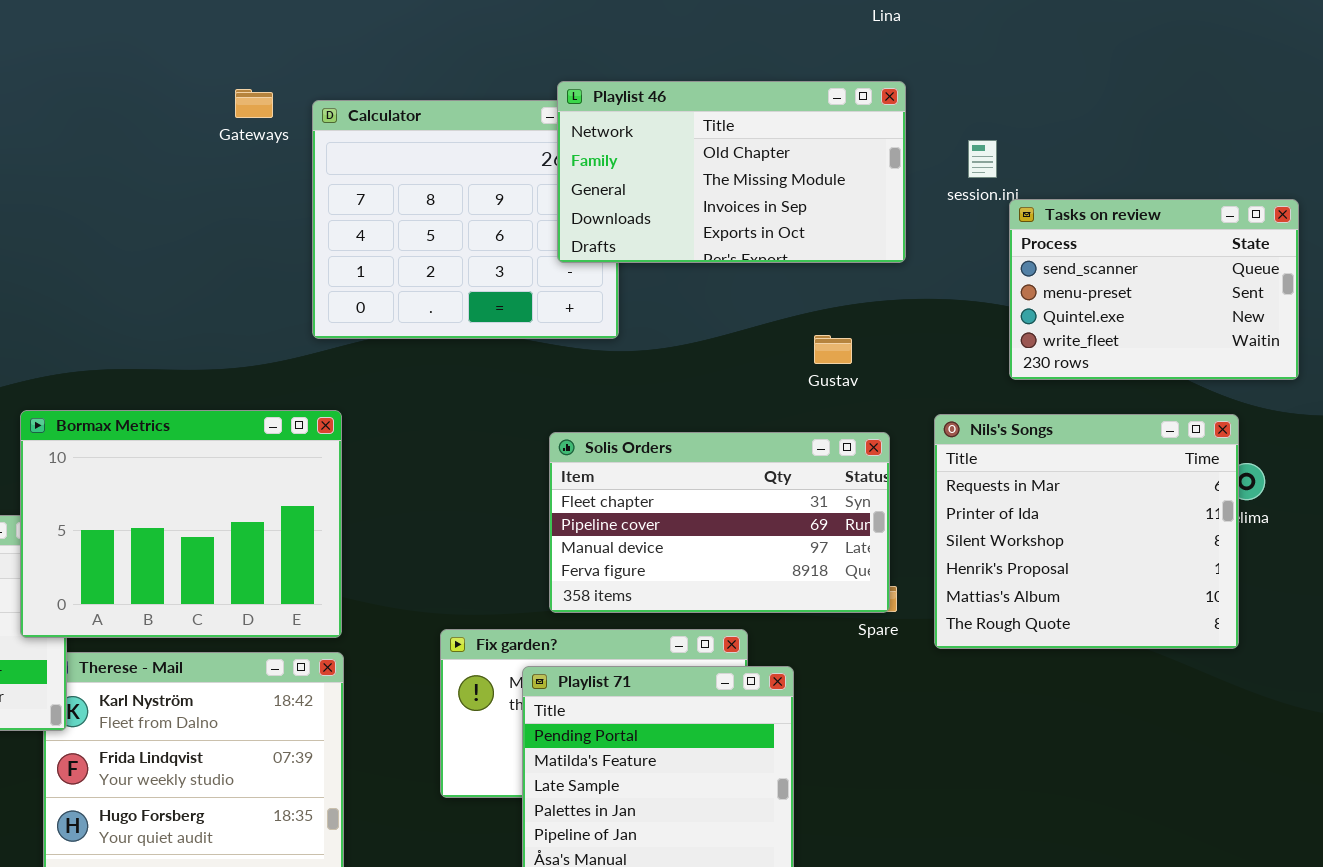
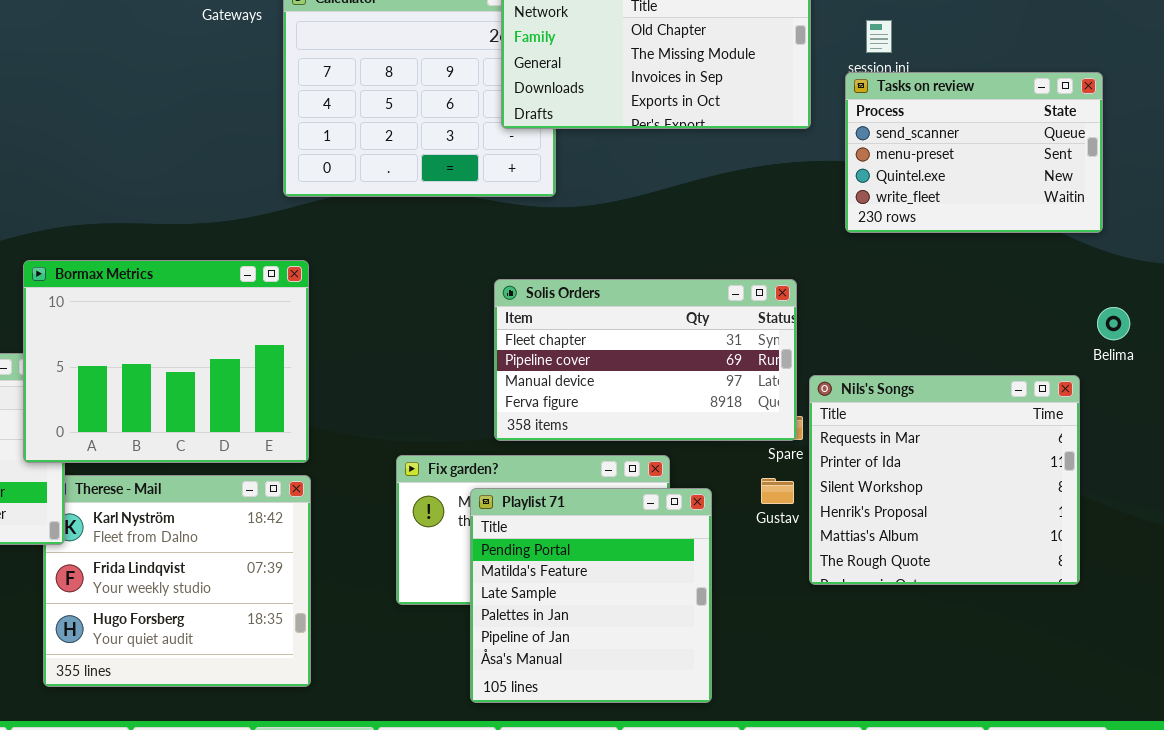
Tasks on review: [1009,199,1299,380] -> [845,72,1103,233], moved
Gustav: [814,335,852,364] -> [761,478,794,504], moved
Nils's Songs: [934,414,1239,649] -> [809,375,1080,585], moved

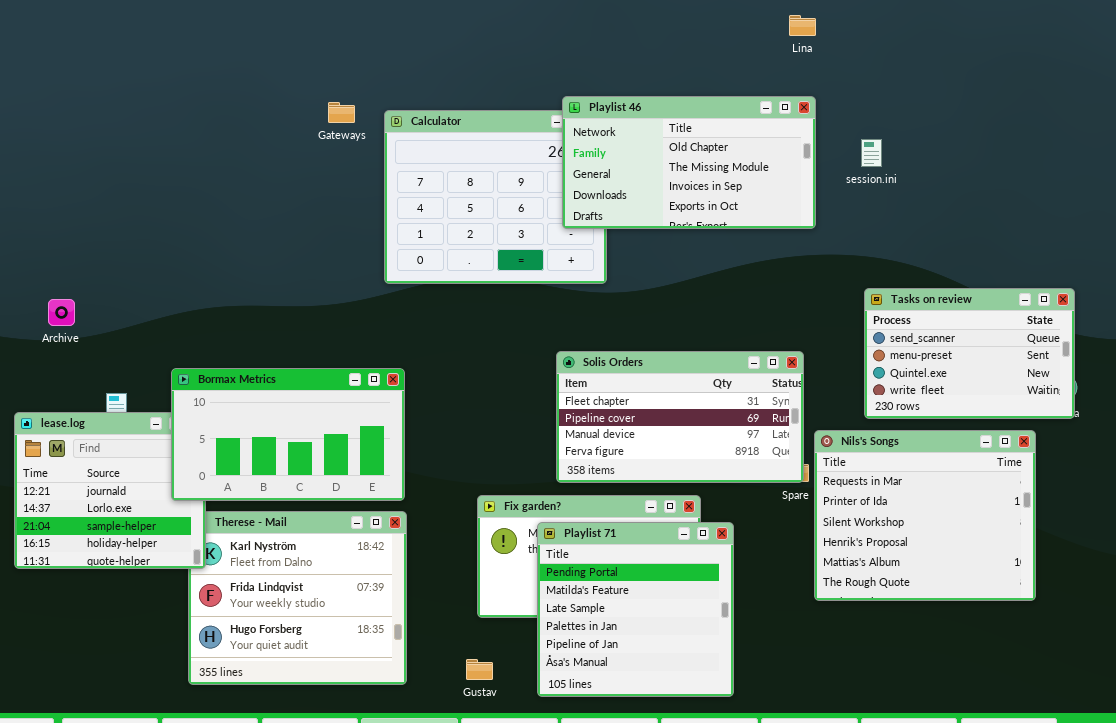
Tasks on review: [845,72,1103,233] -> [864,288,1075,419], moved
Bormax Metrics: [23,260,309,463] -> [171,368,405,501], resized
Gustav: [761,478,794,504] -> [466,659,493,680], moved

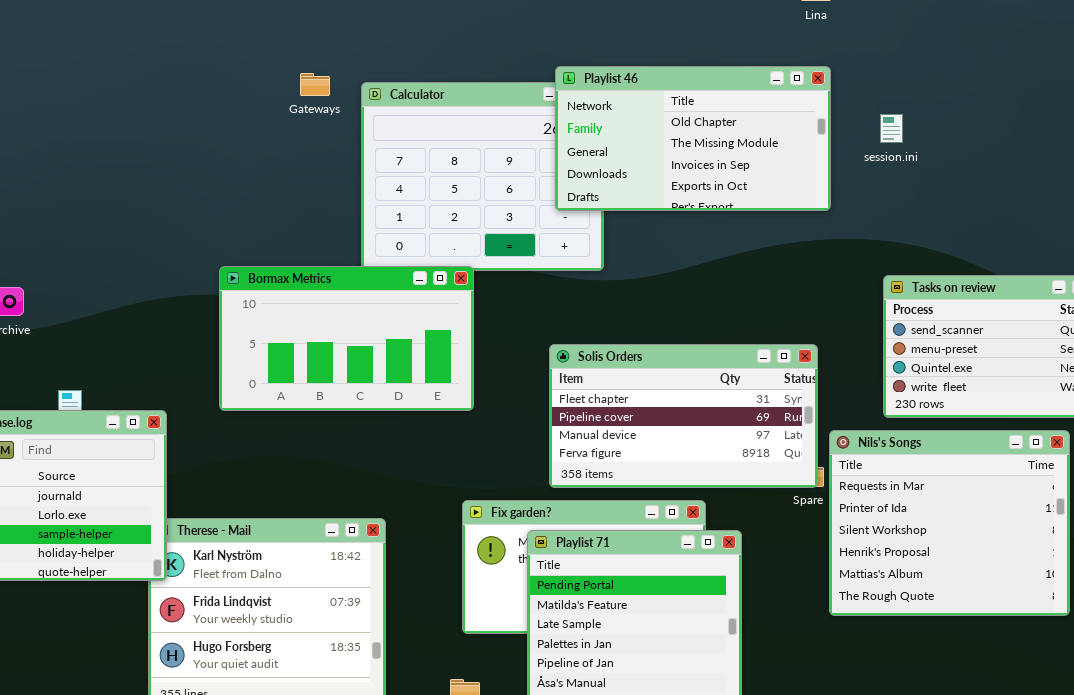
Bormax Metrics: [171,368,405,501] -> [219,266,474,411], moved

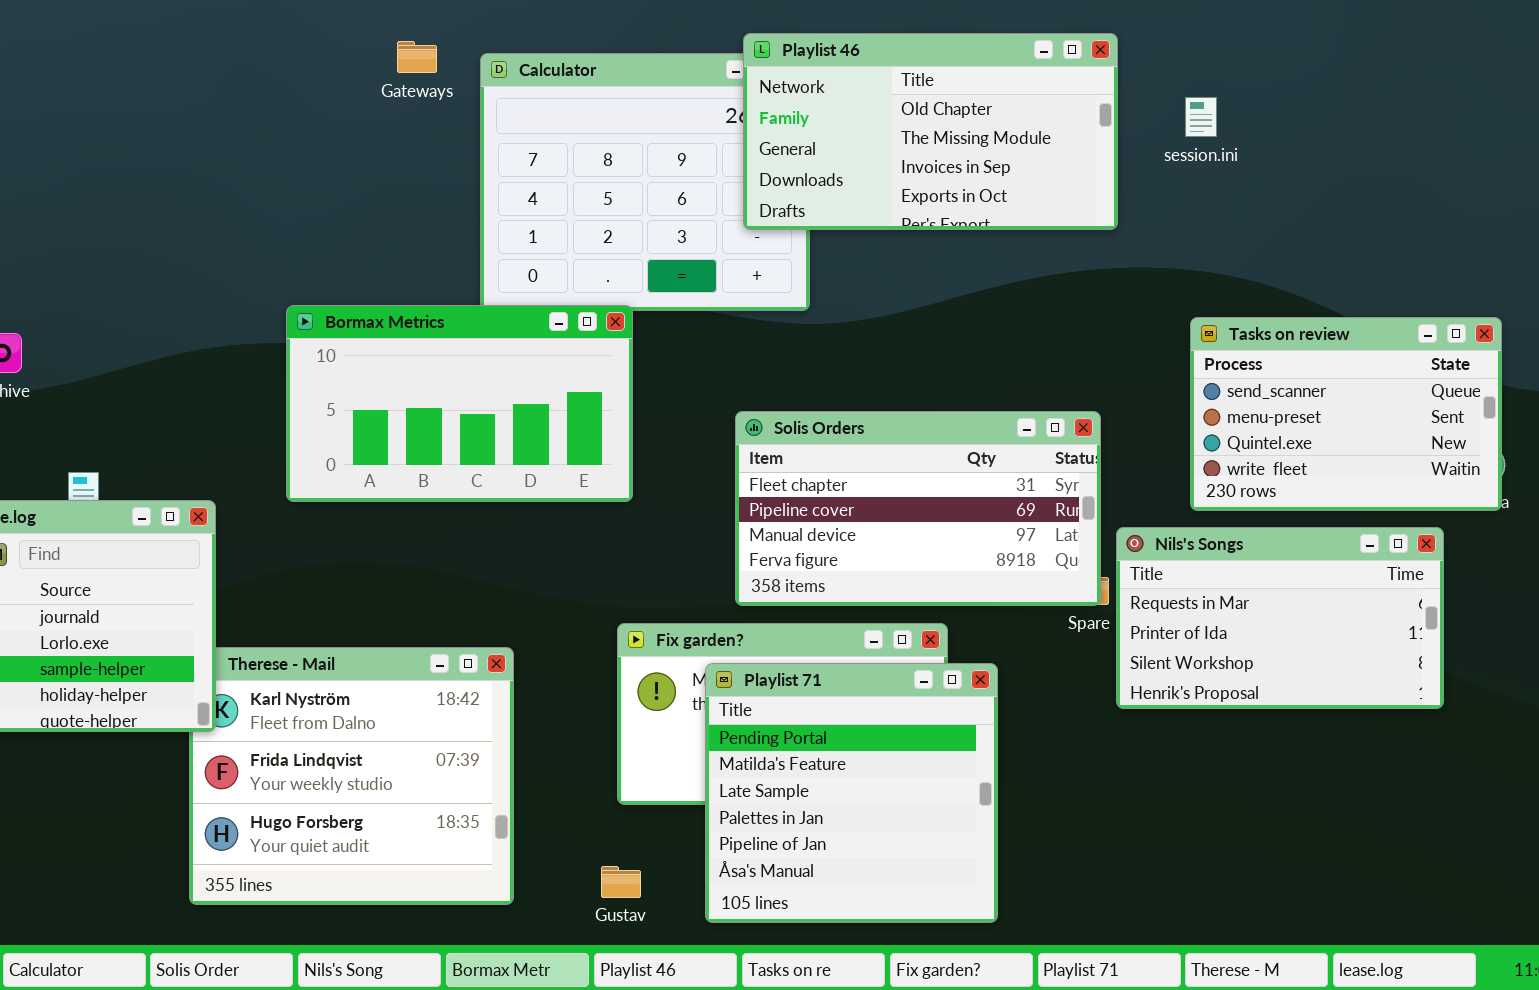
Nils's Songs: [829,430,1070,616] -> [1116,527,1444,709], resized

